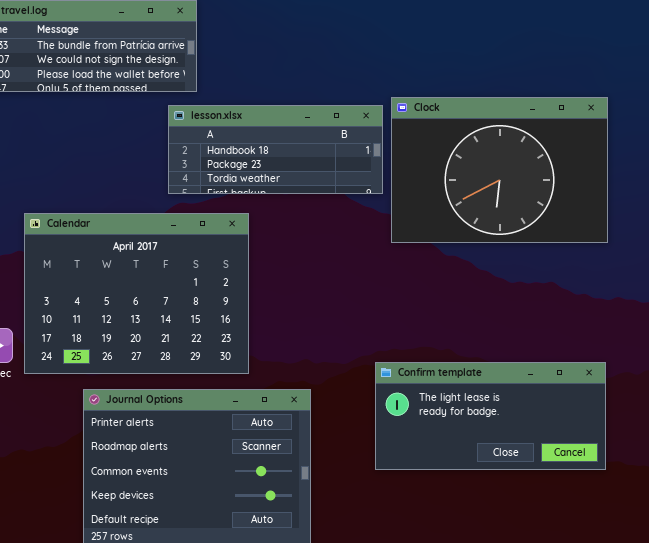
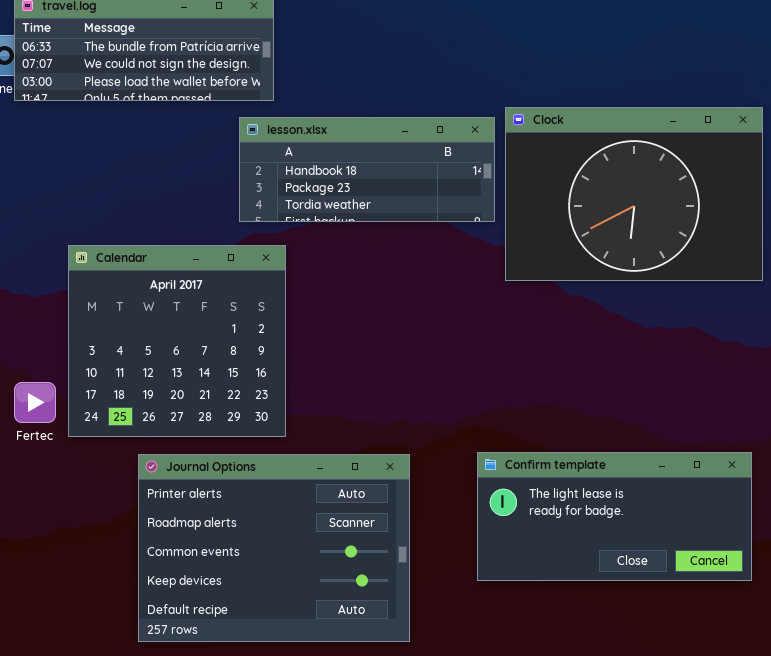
Calendar: [24,213,249,374] -> [68,245,286,437], resized
Confirm template: [375,362,606,470] -> [477,452,752,581], moved

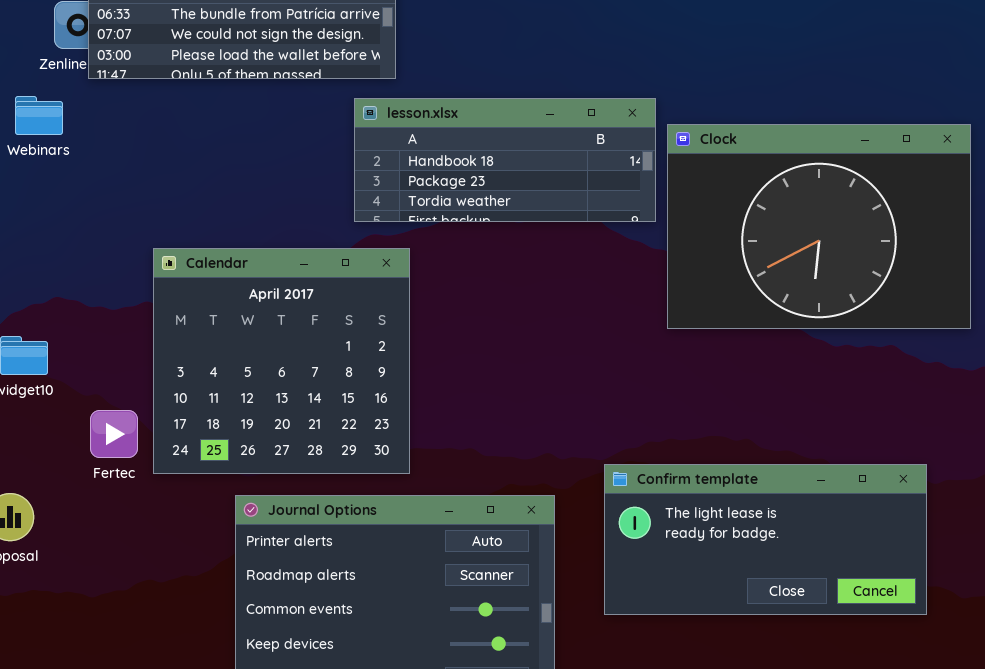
Clock: [505,107,763,281] -> [667,124,971,329], moved
Confirm template: [477,452,752,581] -> [604,464,927,615], moved

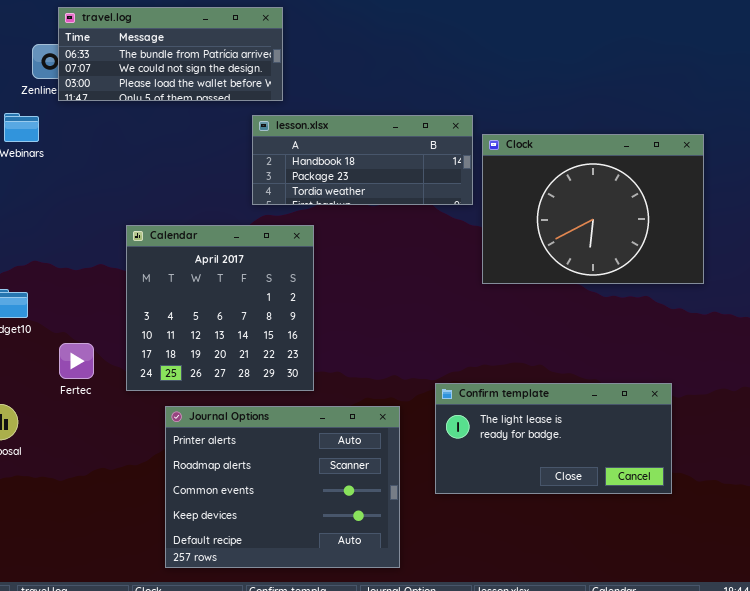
Calendar: [153,248,410,474] -> [126,225,314,391], moved

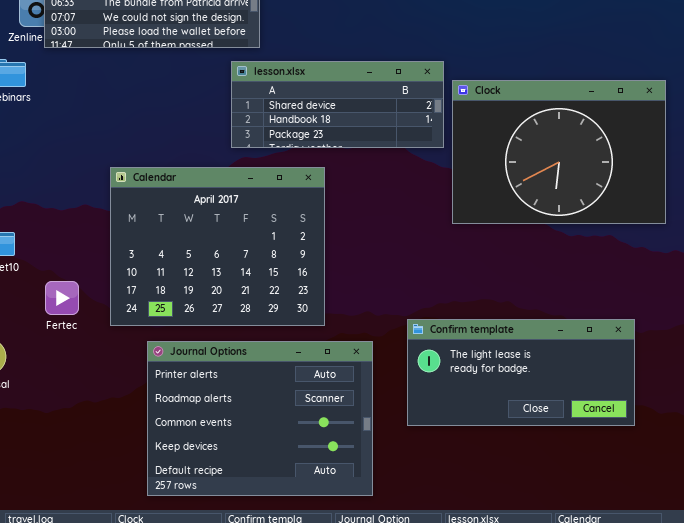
lesson.xlsx: [252,115,473,205] -> [231,61,444,148], scrolled up 1 row
Calendar: [126,225,314,391] -> [110,167,325,326], resized

